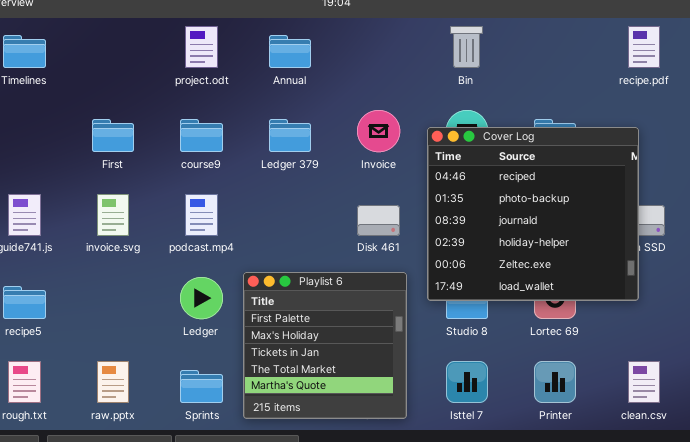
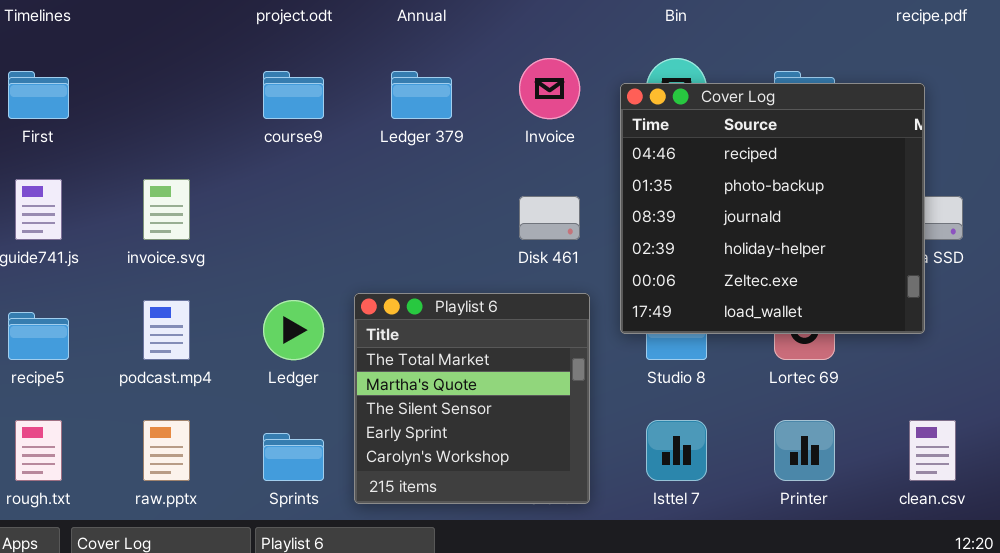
First: [92,119,134,152] -> [8,71,69,119], moved
podcast.mp4: [185,194,218,236] -> [143,300,190,360], moved
Playlist 6: [243,272,407,419] -> [354,293,590,504], scrolled down 3 rows

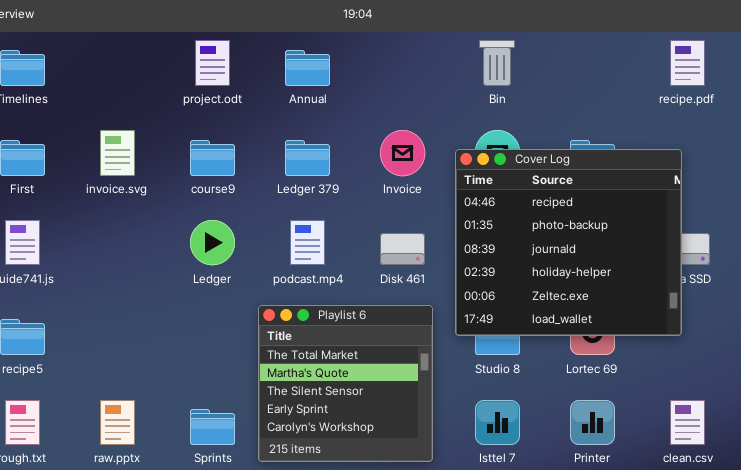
invoice.svg: [143,179,190,240] -> [100,130,135,176], moved
podcast.mp4: [143,300,190,360] -> [290,220,325,265], moved
Ledger: [263,300,324,360] -> [190,220,235,265], moved

